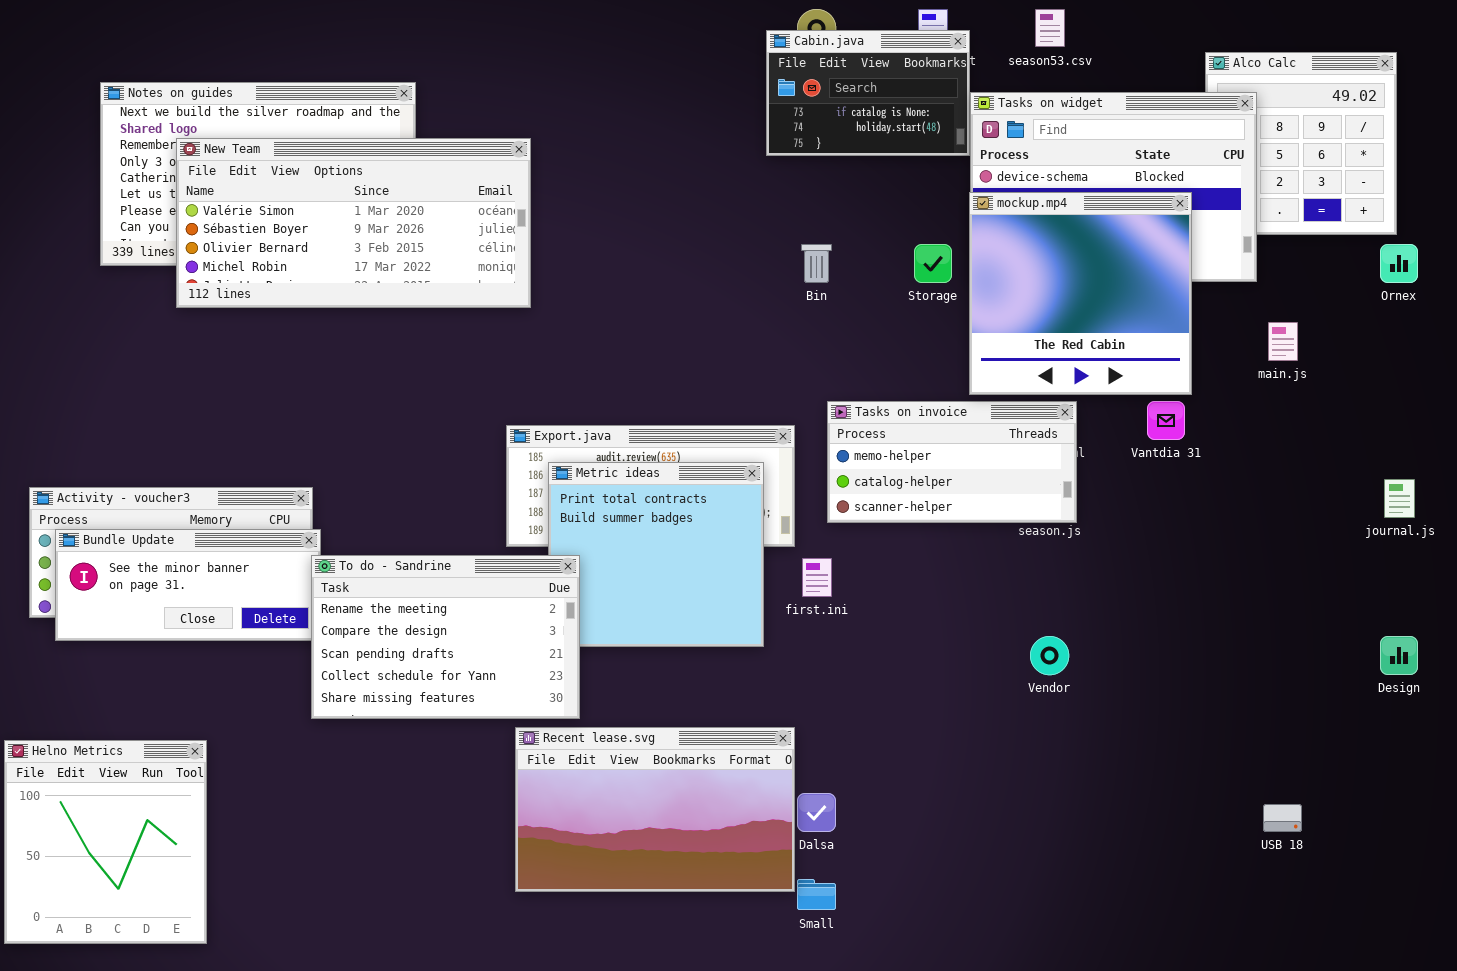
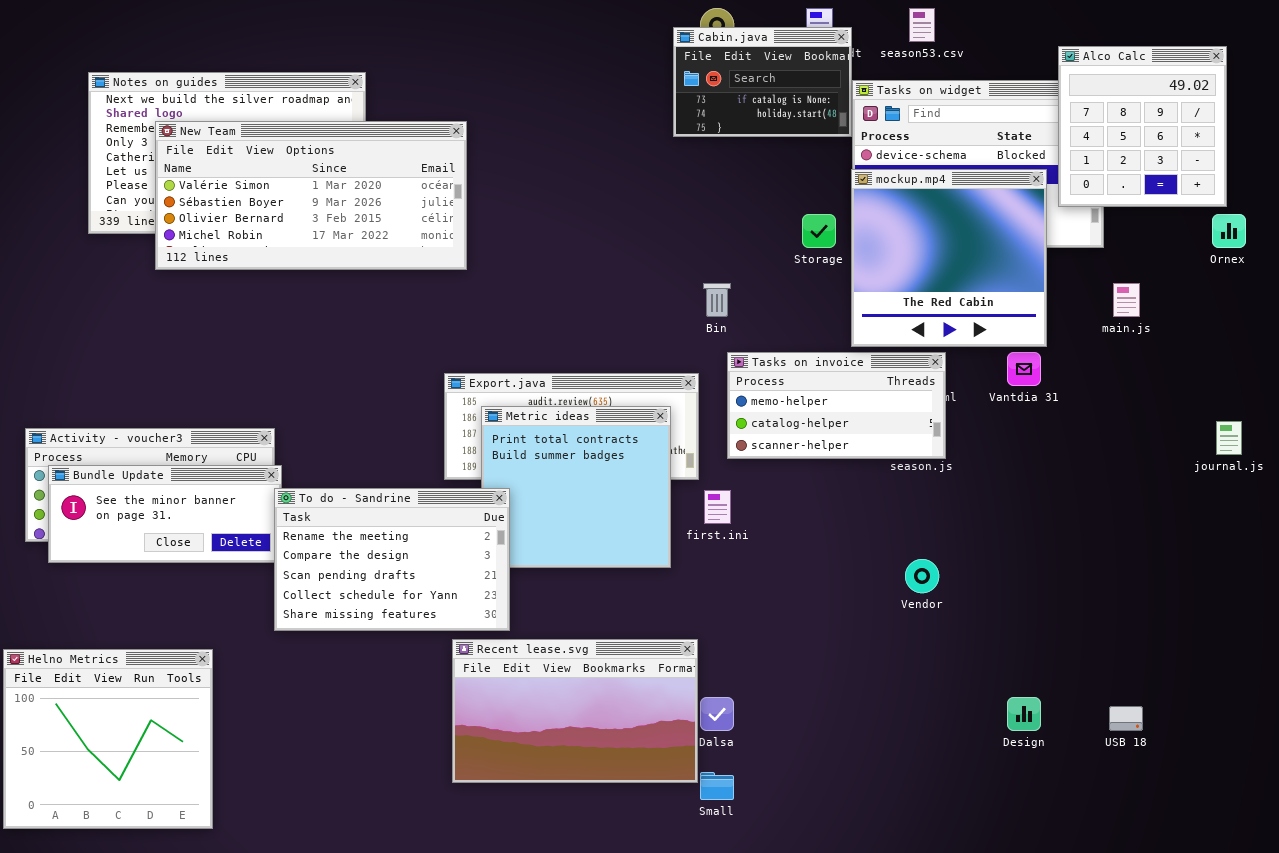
Alco Calc: [1205,52,1397,235] -> [1058,46,1227,207], raised
Bin: [801,244,832,283] -> [703,283,731,317], moved
Design: [1380,636,1418,675] -> [1007,697,1041,731], moved
Helno Metrics: [4,740,207,944] -> [3,649,213,829], resized

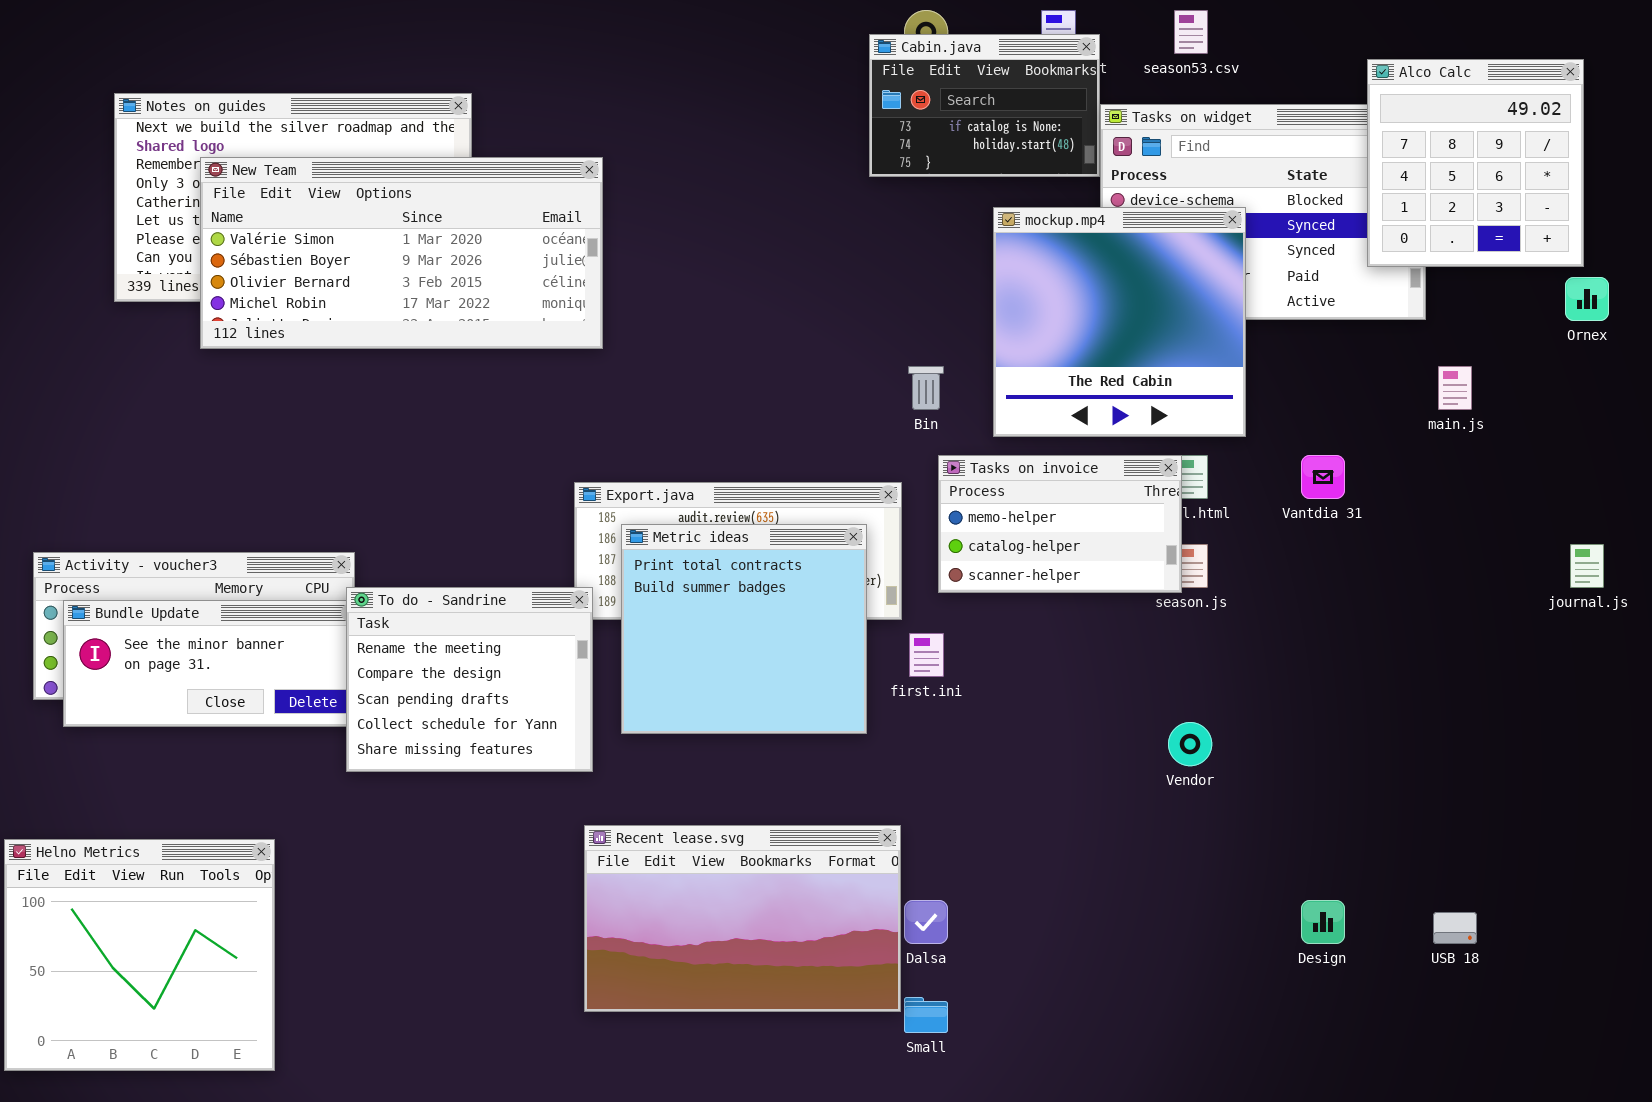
mockup.mp4: [851,169,1047,347] -> [993,207,1246,437], moved
Tasks on invoice: [727,352,946,459] -> [938,455,1182,593], resized
To do - Sandrine: [274,488,510,631] -> [346,587,593,772], moved, resized

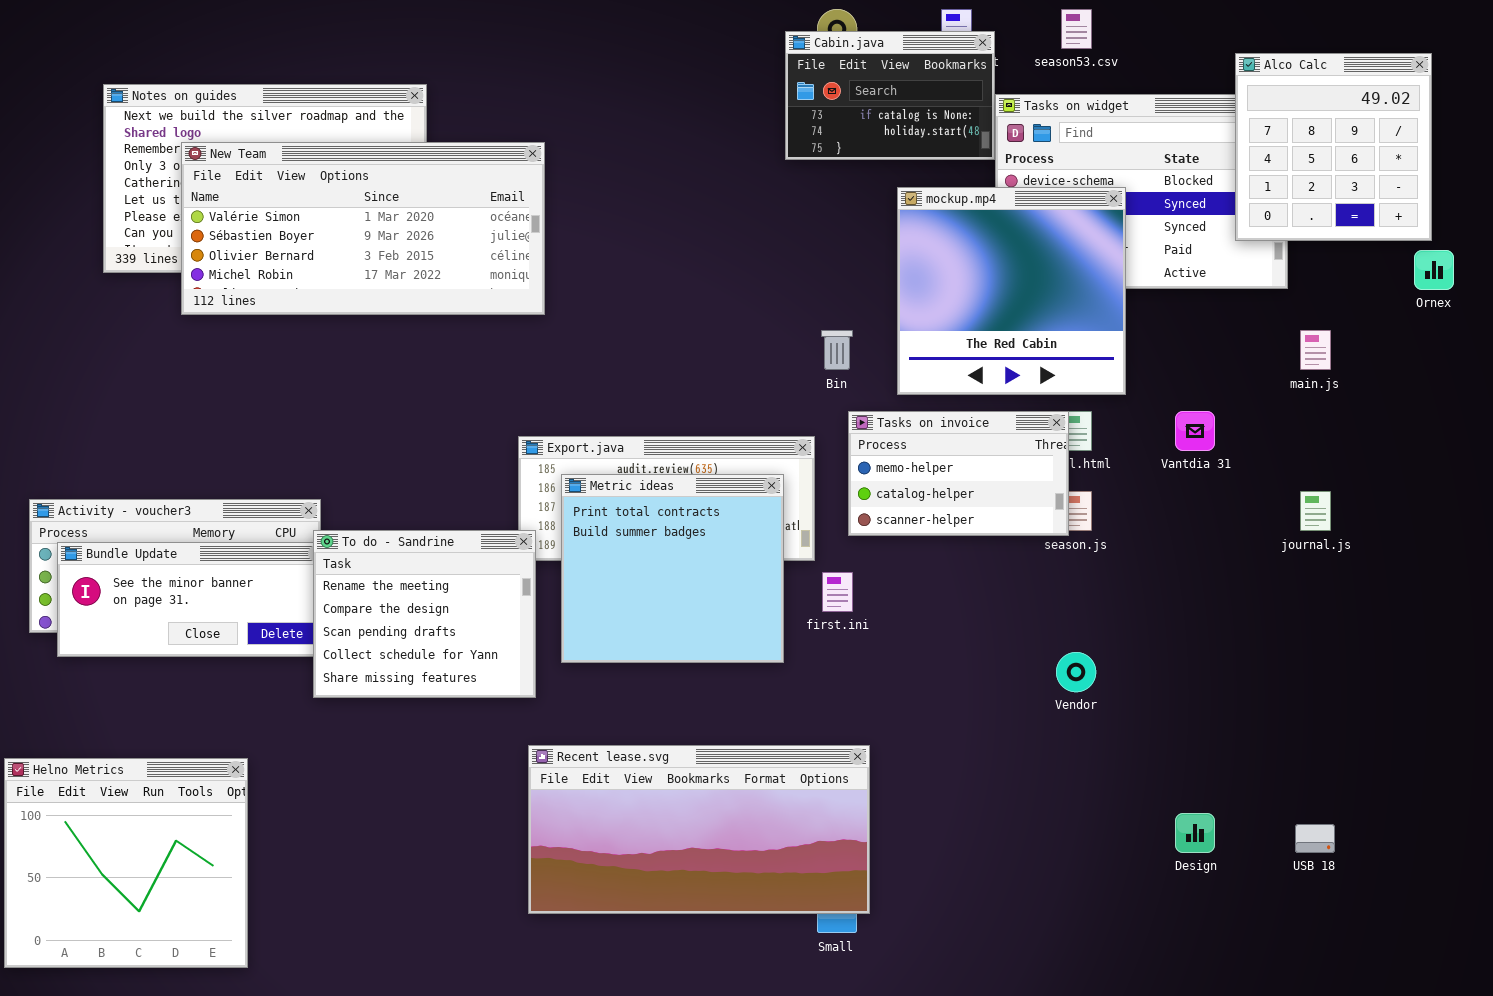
journal.js: [1570,544,1604,588] -> [1300,491,1331,531], moved
Recent lease.svg: [584,825,901,1012] -> [528,745,870,914], resized

